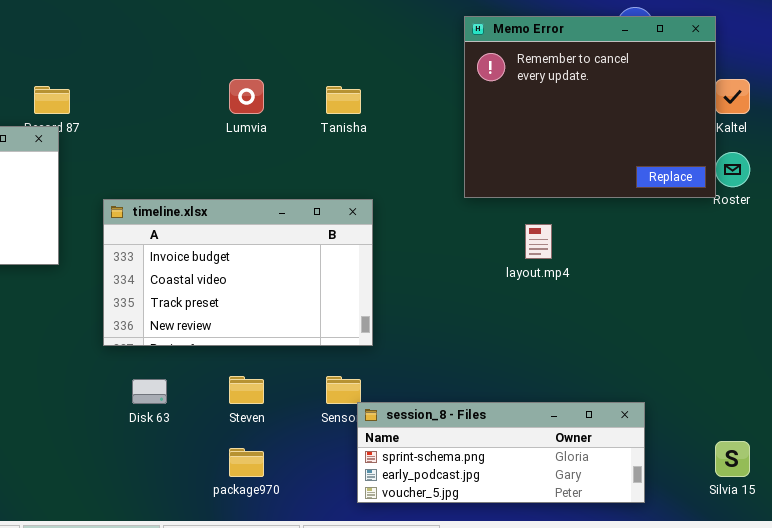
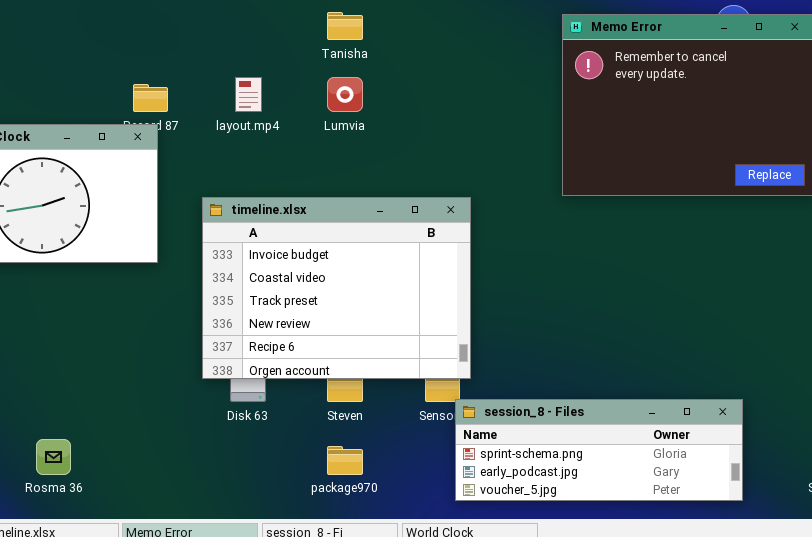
Tanisha: [326,86,361,114] -> [327,12,363,40], moved
timeline.xlsx: [103,199,373,346] -> [202,197,471,379], resized
layout.mp4: [525,224,552,259] -> [235,77,262,112], moved

